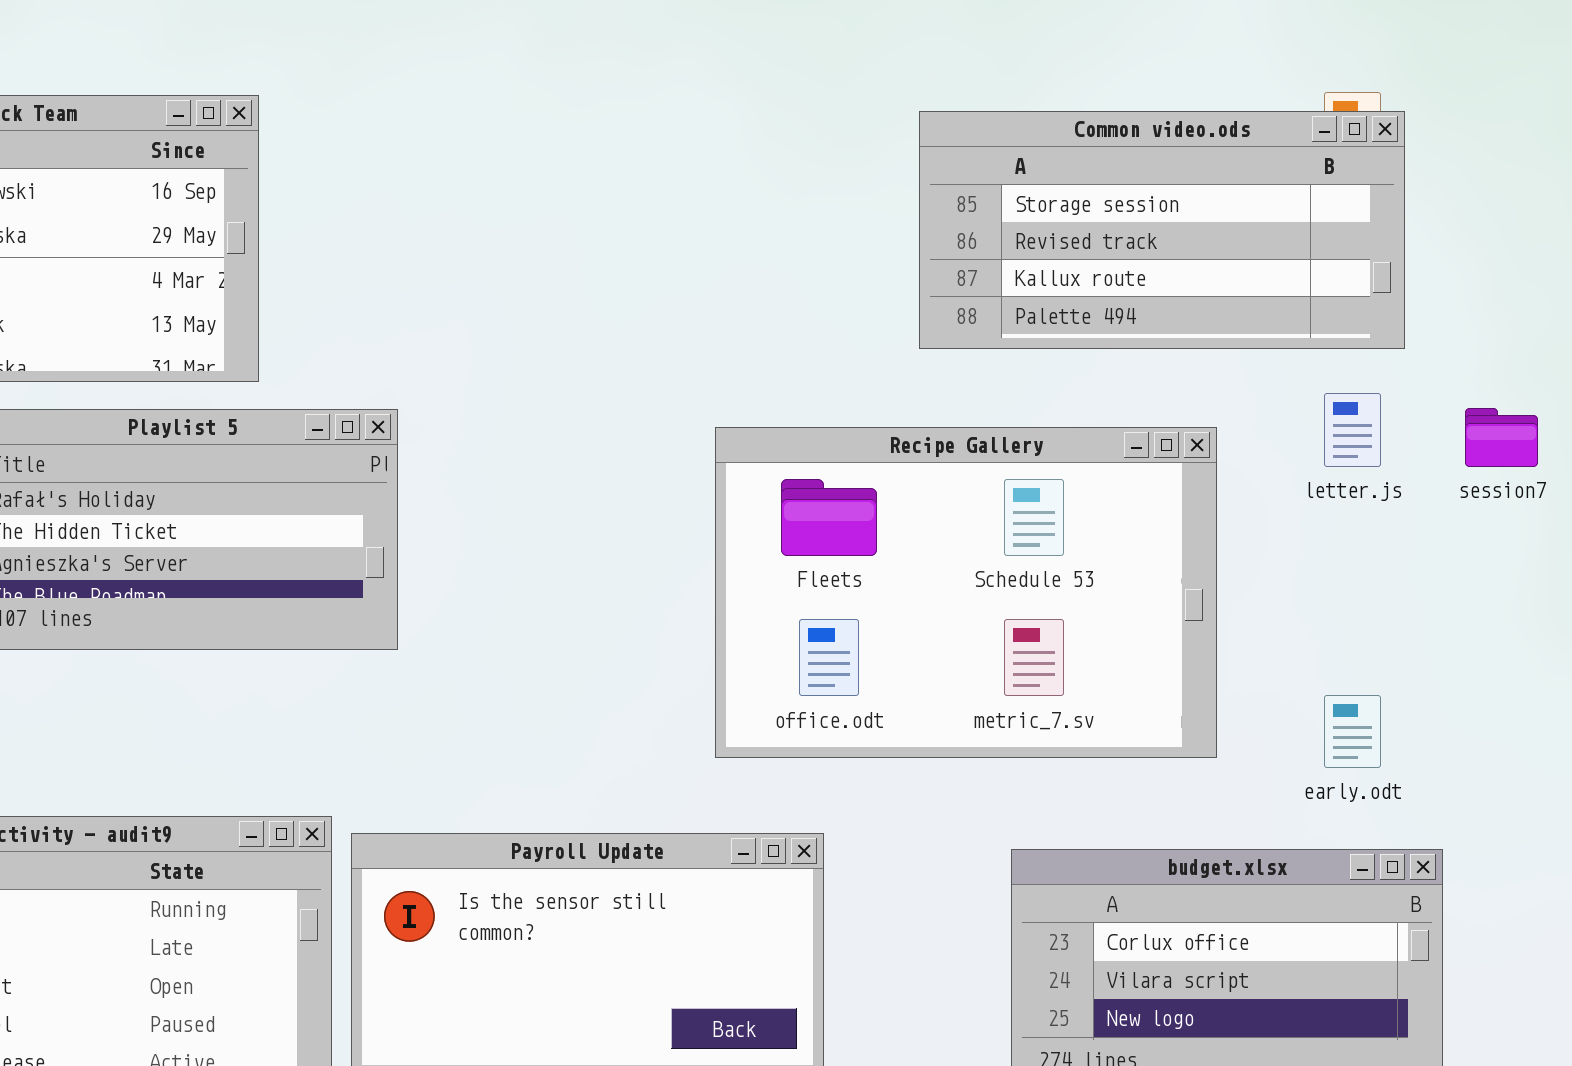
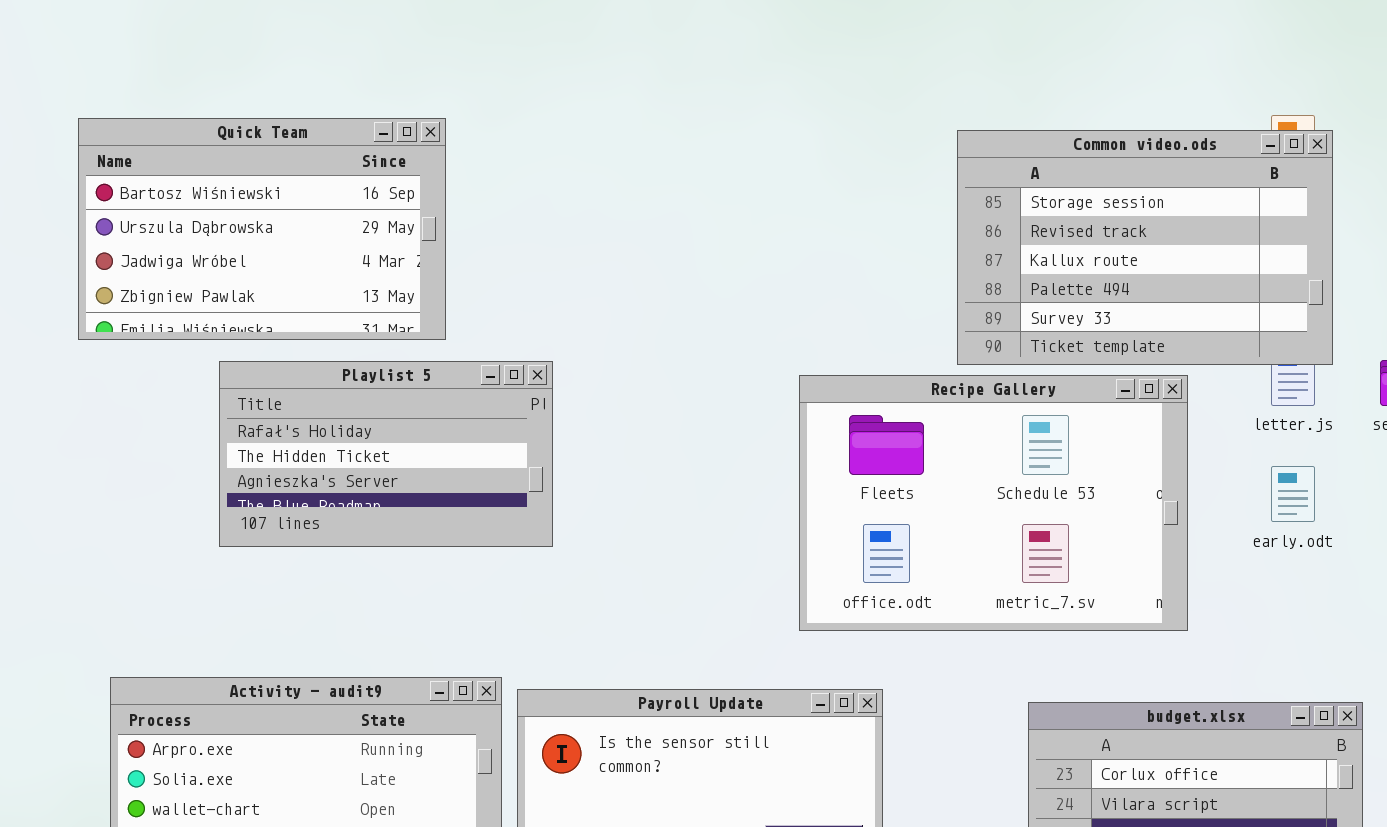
Common video.ods: [919,111,1405,349] -> [957,130,1333,365], resized
early.odt: [1324,695,1381,768] -> [1271,466,1315,522], moved

